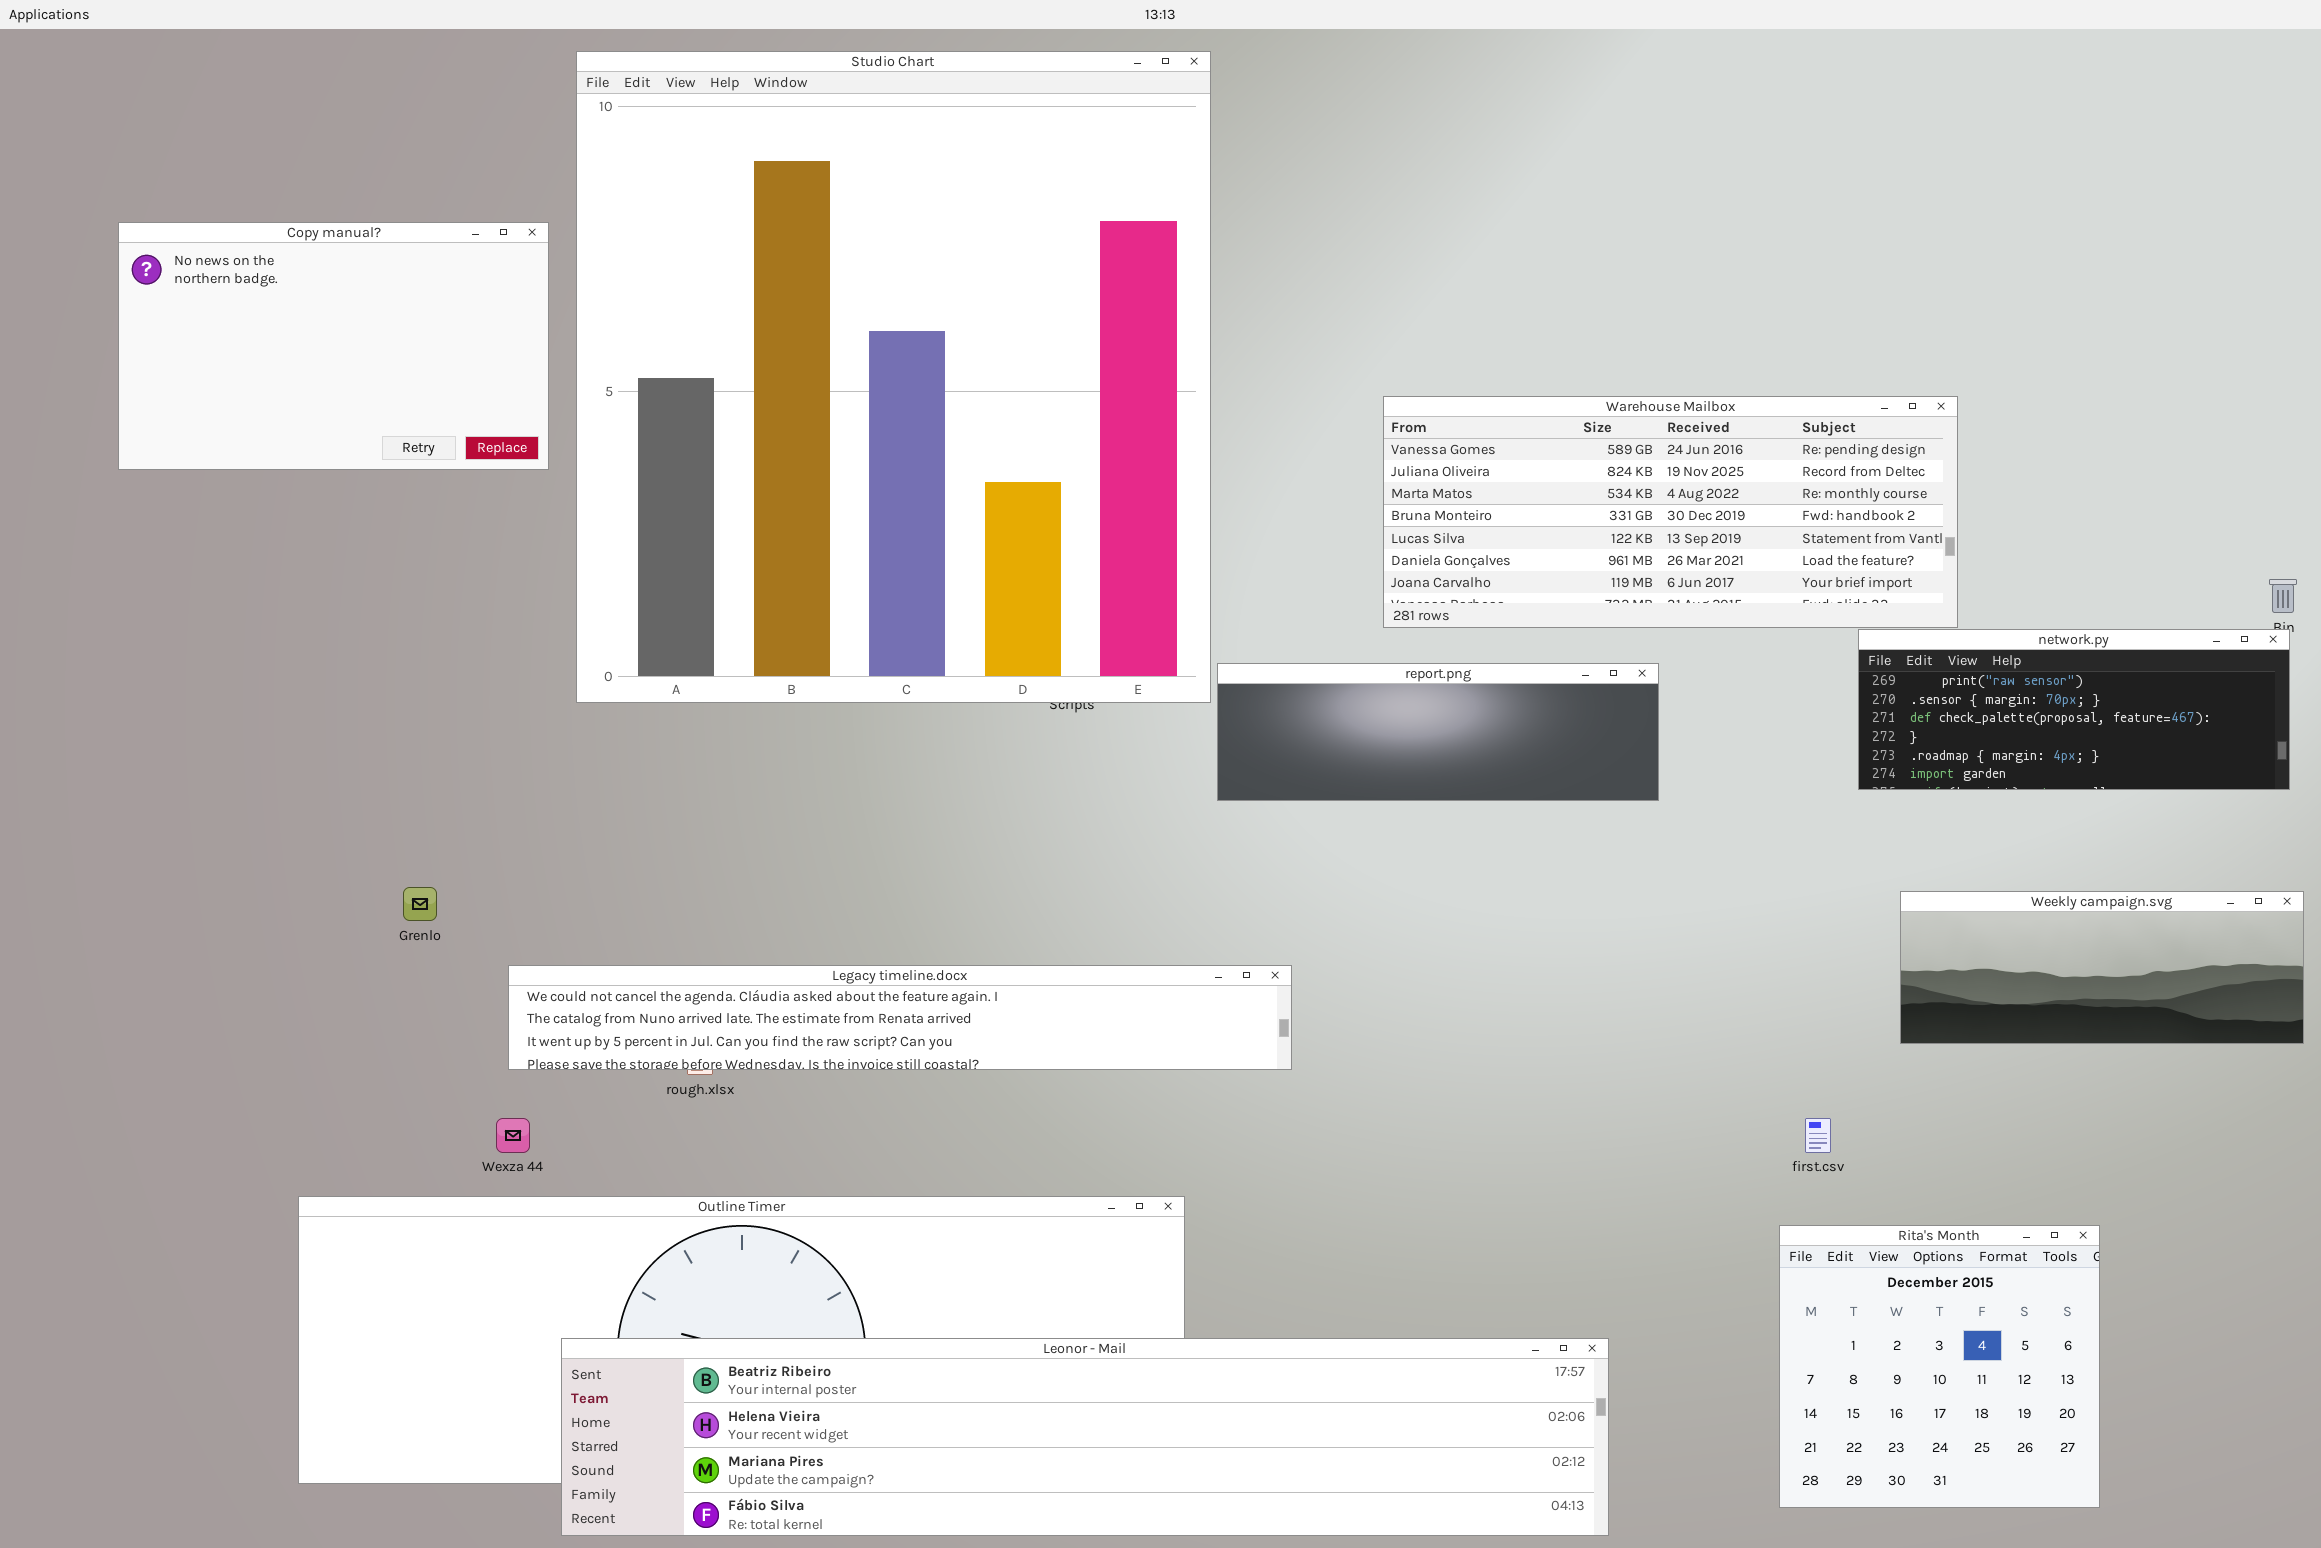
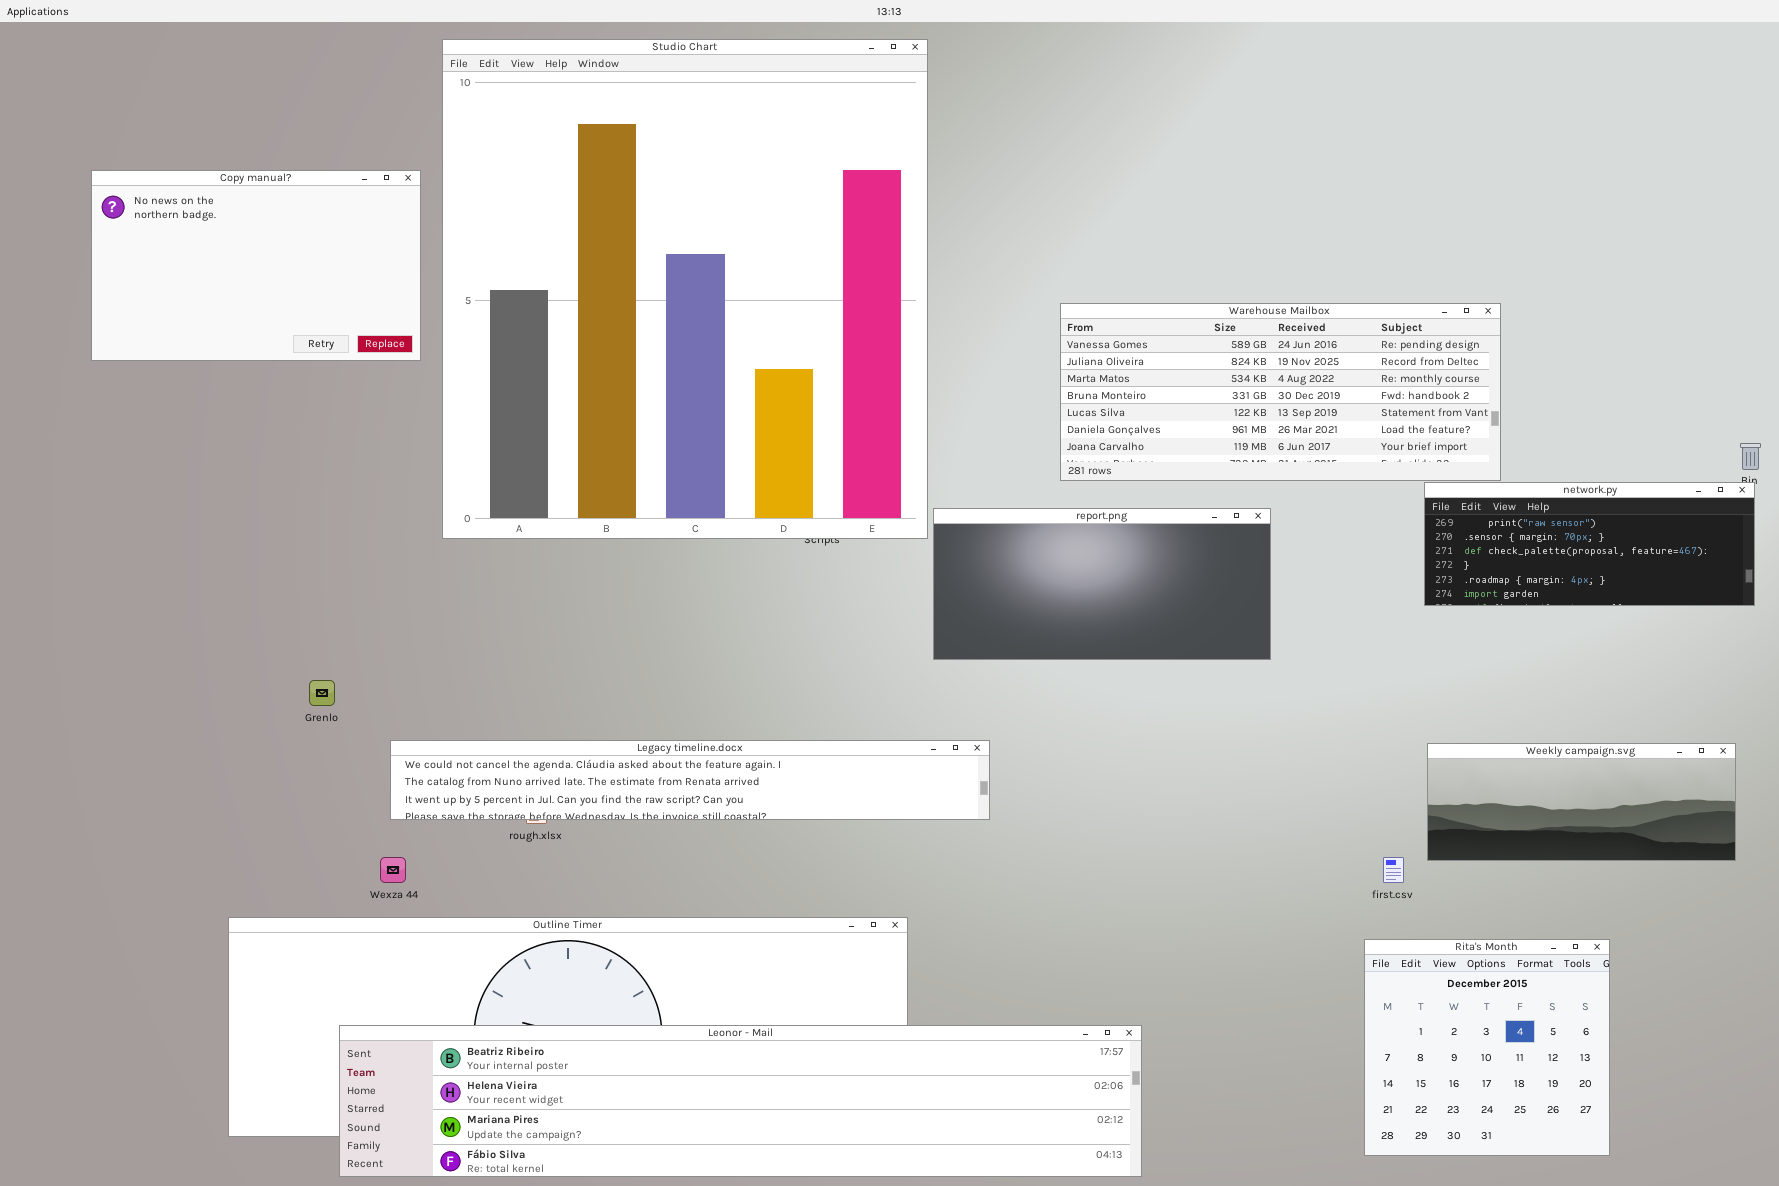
report.png: [1217,663,1659,801] -> [933,508,1271,660], resized
Weekly campaign.svg: [1900,891,2304,1044] -> [1427,743,1736,861], moved
Leonor - Mail: [561,1338,1609,1536] -> [339,1025,1142,1177], moved

